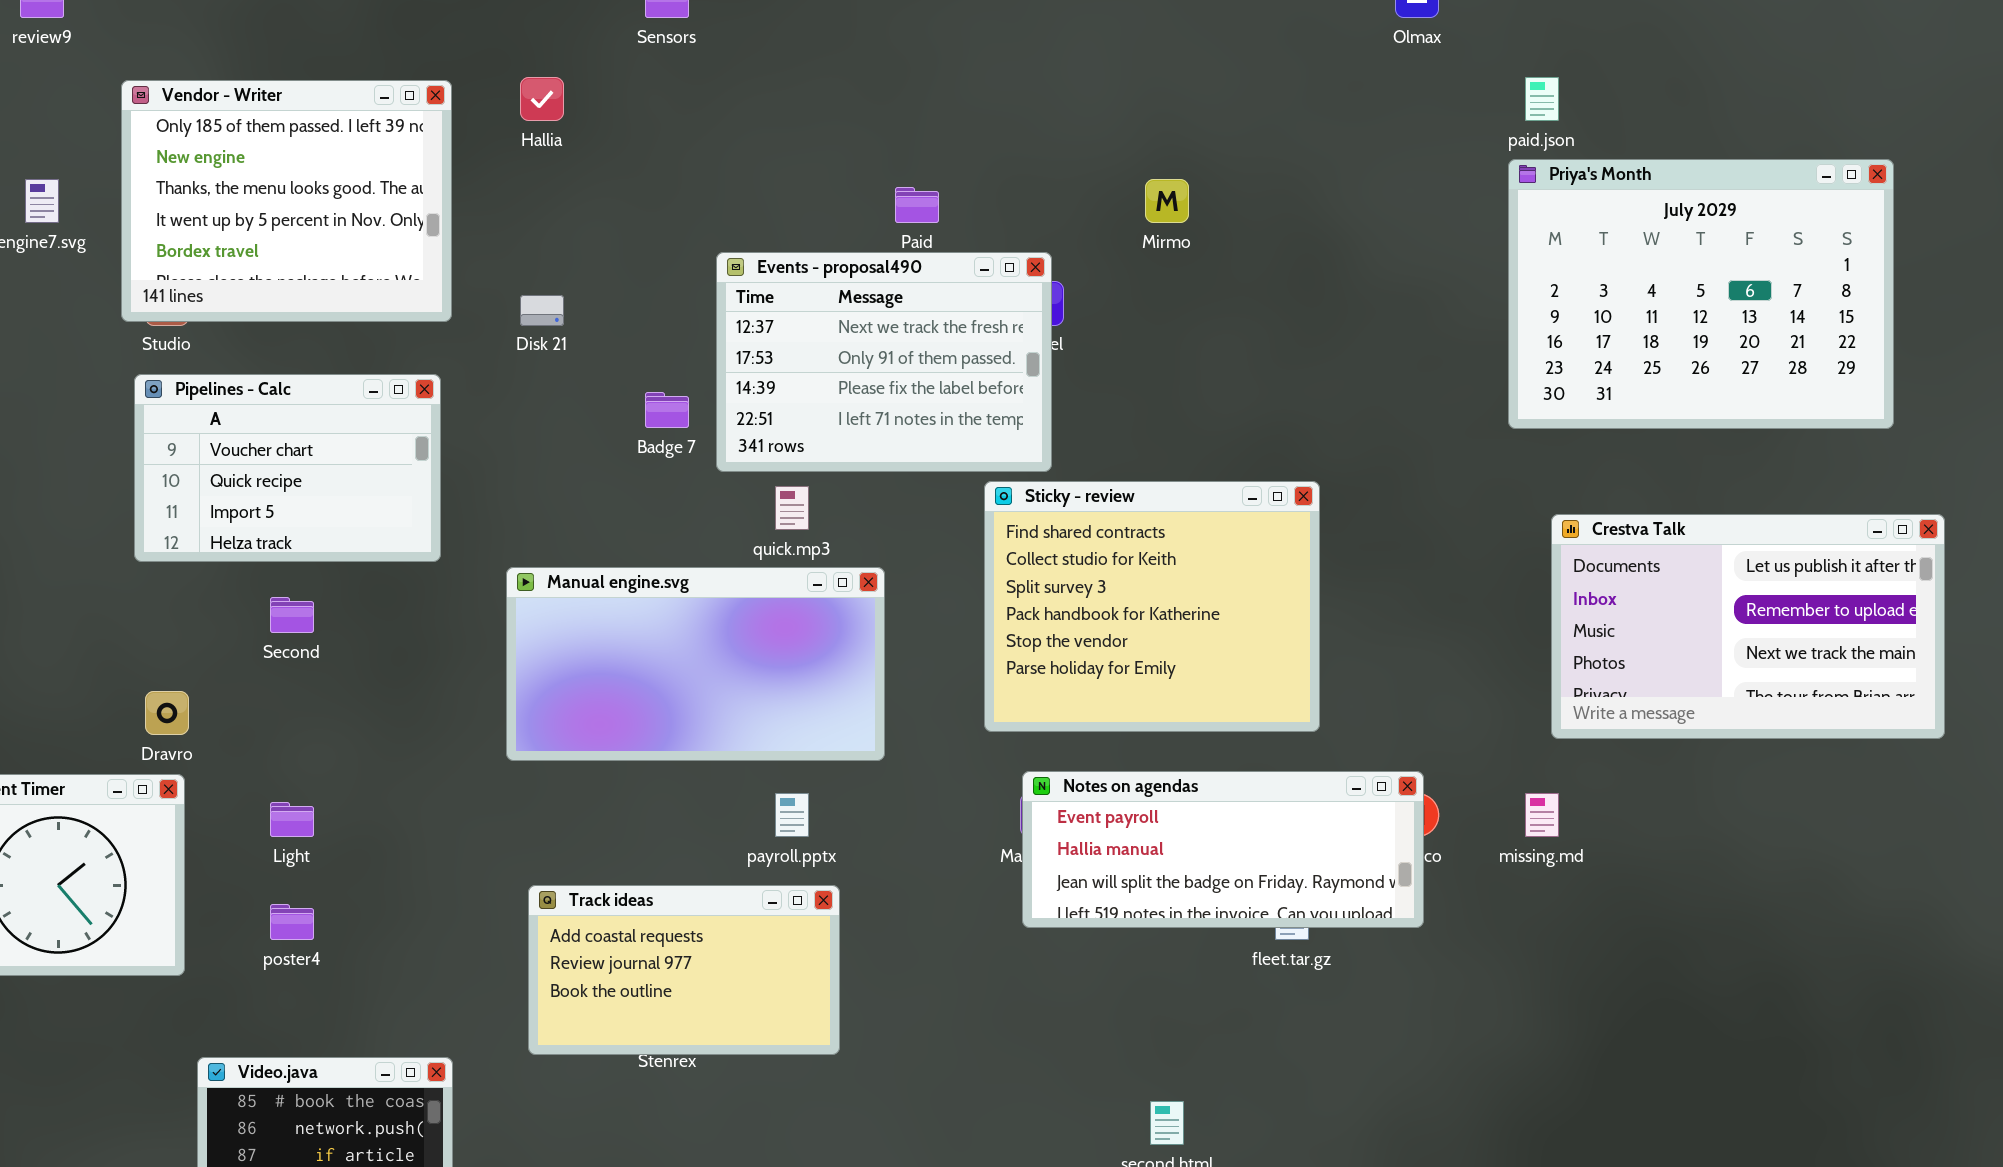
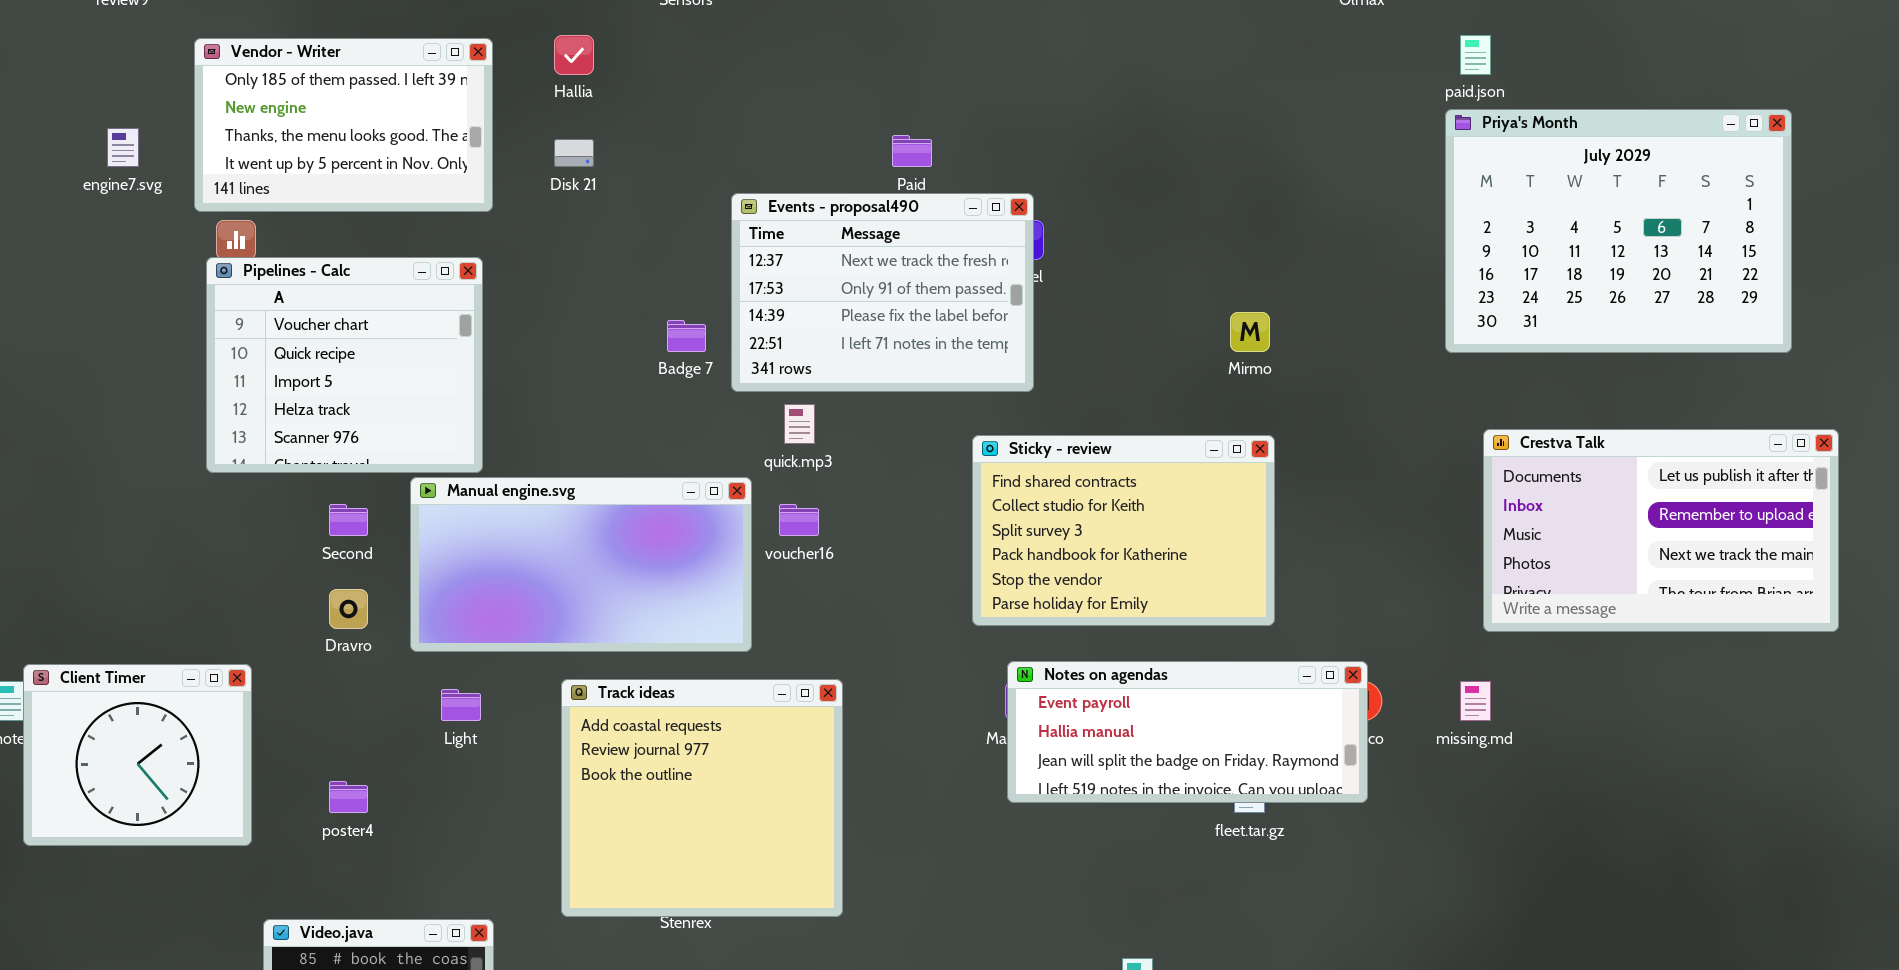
Vendor - Writer: [121,80,452,322] -> [194,38,493,212], resized
Mirmo: [1145,179,1189,223] -> [1230,312,1270,352], moved
Disk 21: [520,295,564,326] -> [554,139,594,167], moved
Pipelines - Calc: [134,374,441,562] -> [206,257,483,473], resized
Sticky - review: [984,481,1320,732] -> [972,435,1275,626], resized
Manual engine.svg: [506,567,885,761] -> [410,477,752,652], moved
Dravro: [145,691,189,735] -> [329,589,368,629], moved
Light: [270,802,314,837] -> [441,689,481,721], moved
Track ideas: [528,885,840,1055] -> [561,679,843,917], resized

